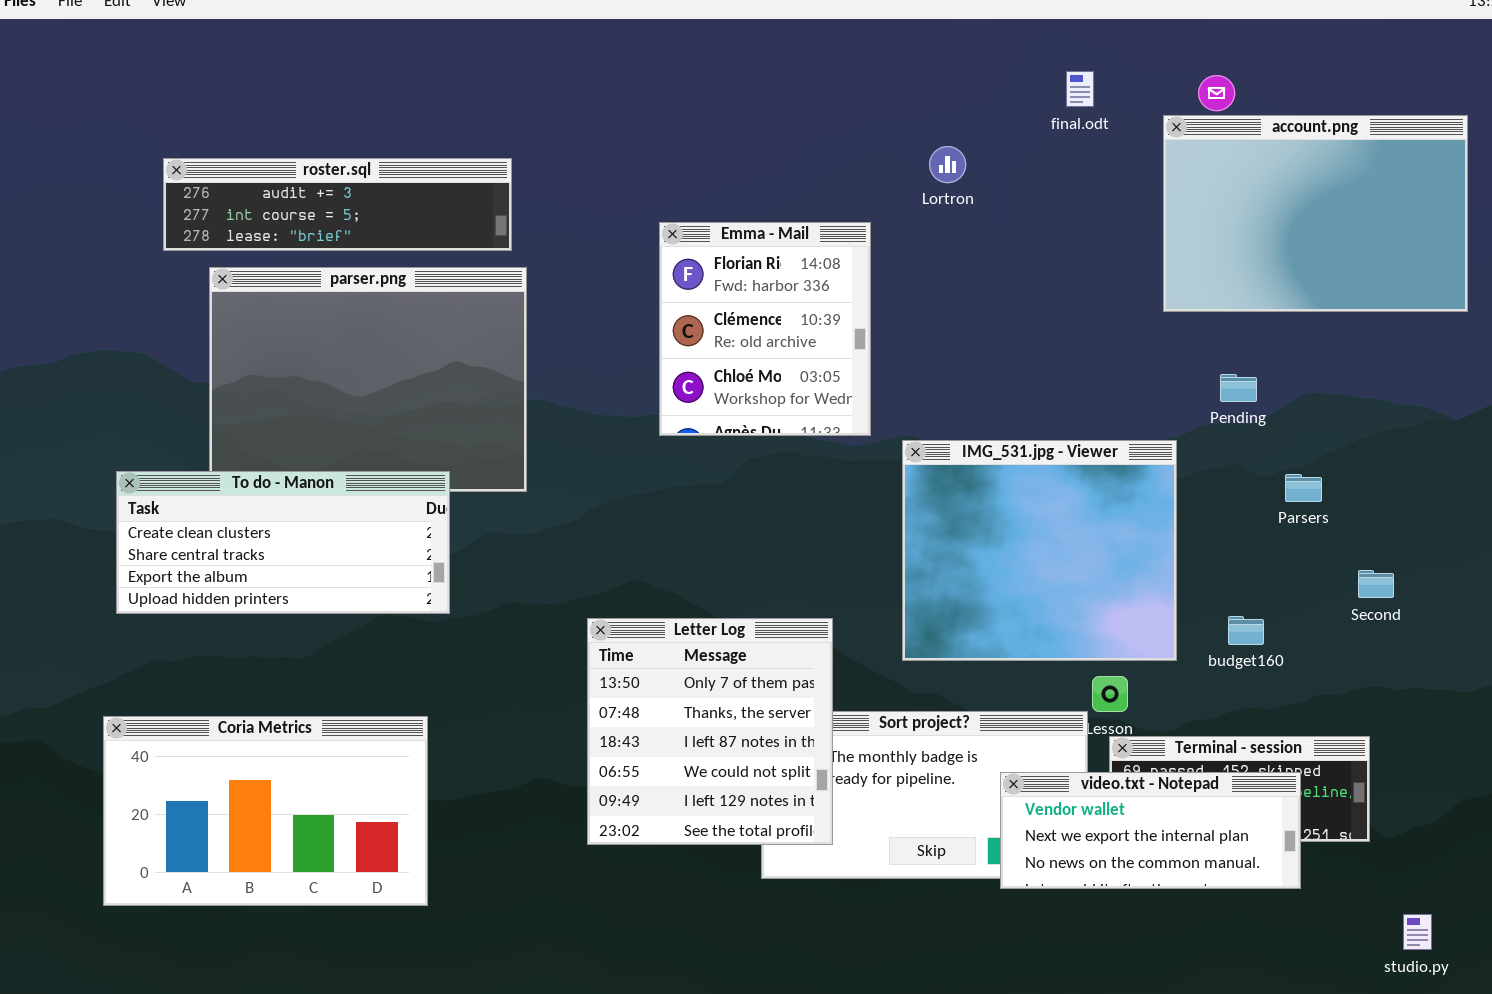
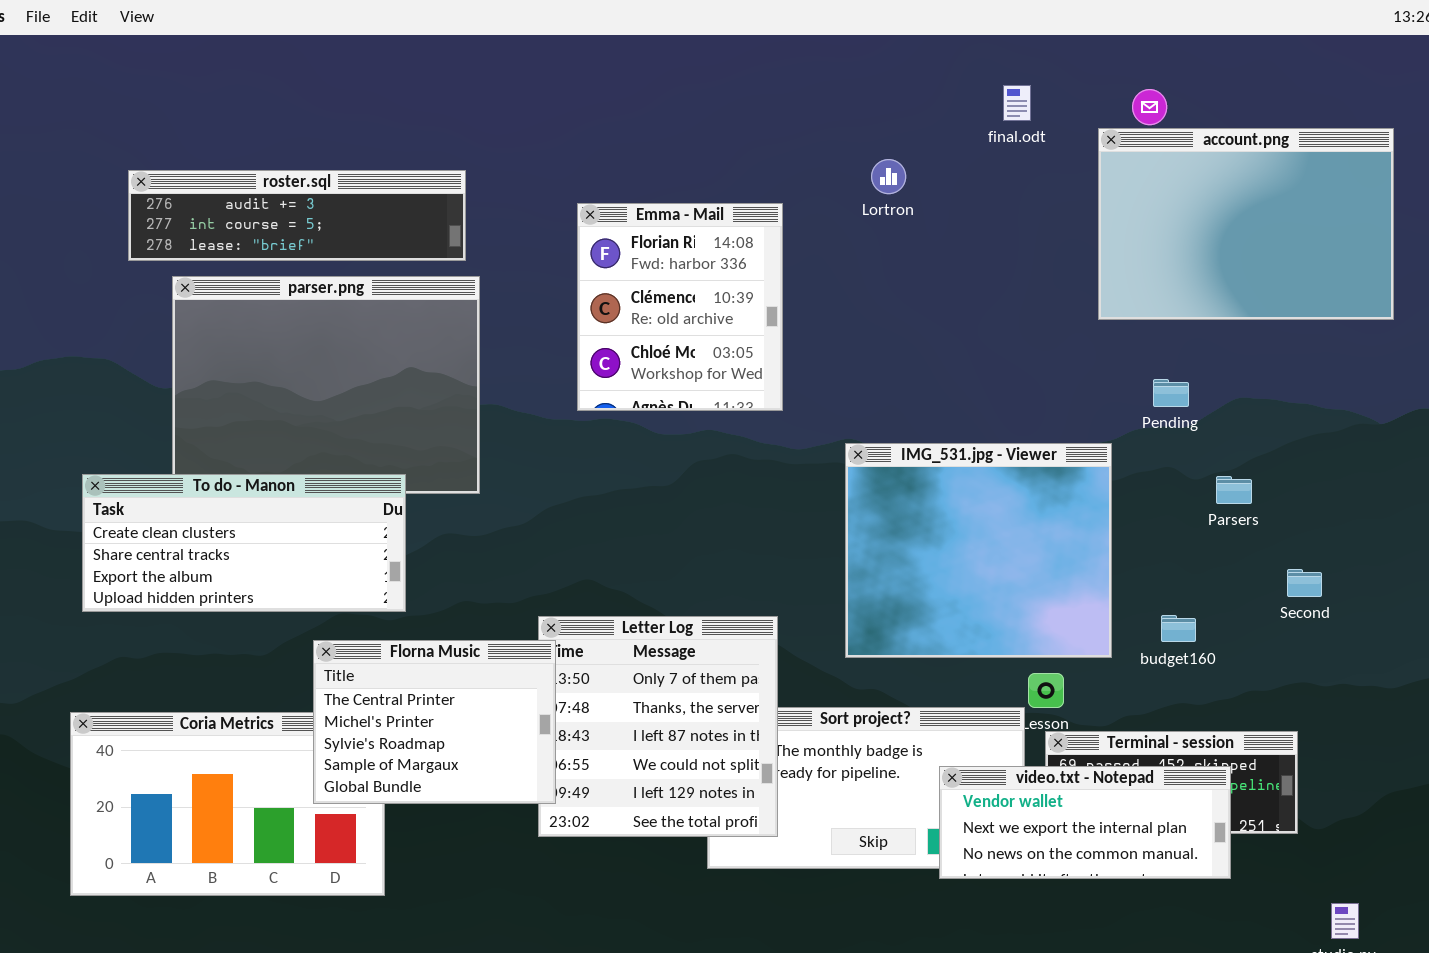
Emma - Mail: [659,222,871,436] -> [577,203,783,411], moved
Florna Music: none -> [313,640,556,804], opened

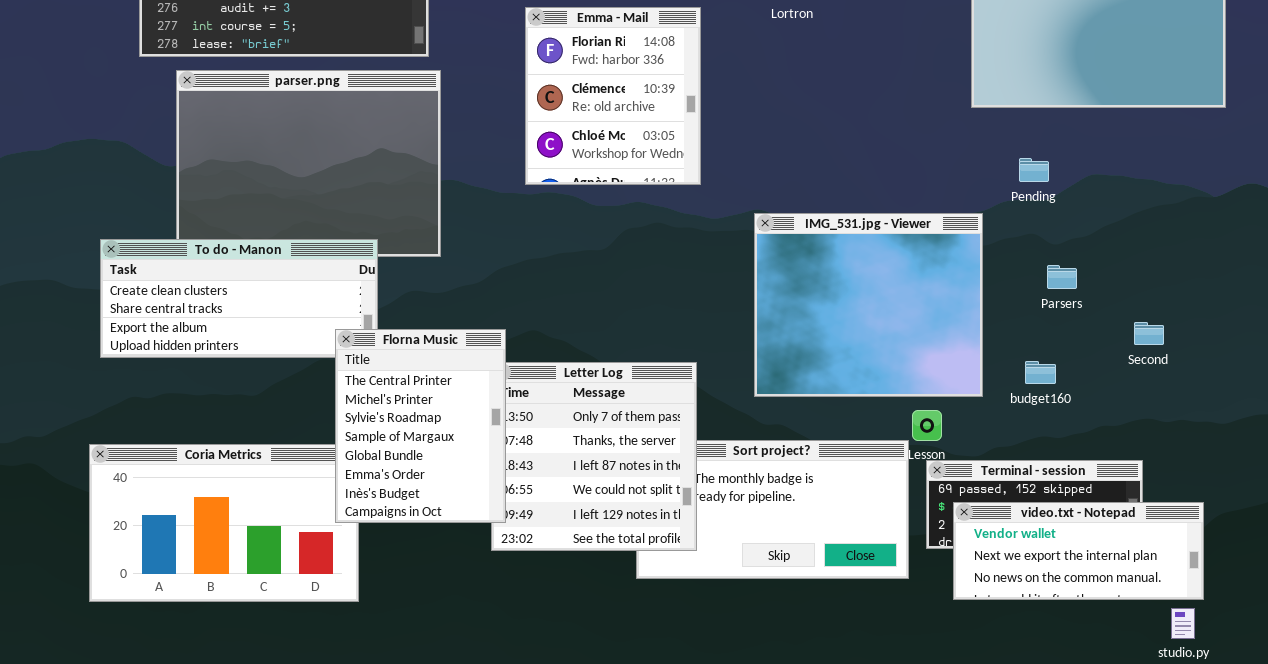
Parsers: [1216,476,1252,504] -> [1047,265,1077,289], moved
Florna Music: [313,640,556,804] -> [335,329,506,523], resized
video.txt - Notepad: [939,766,1231,879] -> [953,502,1204,600], moved

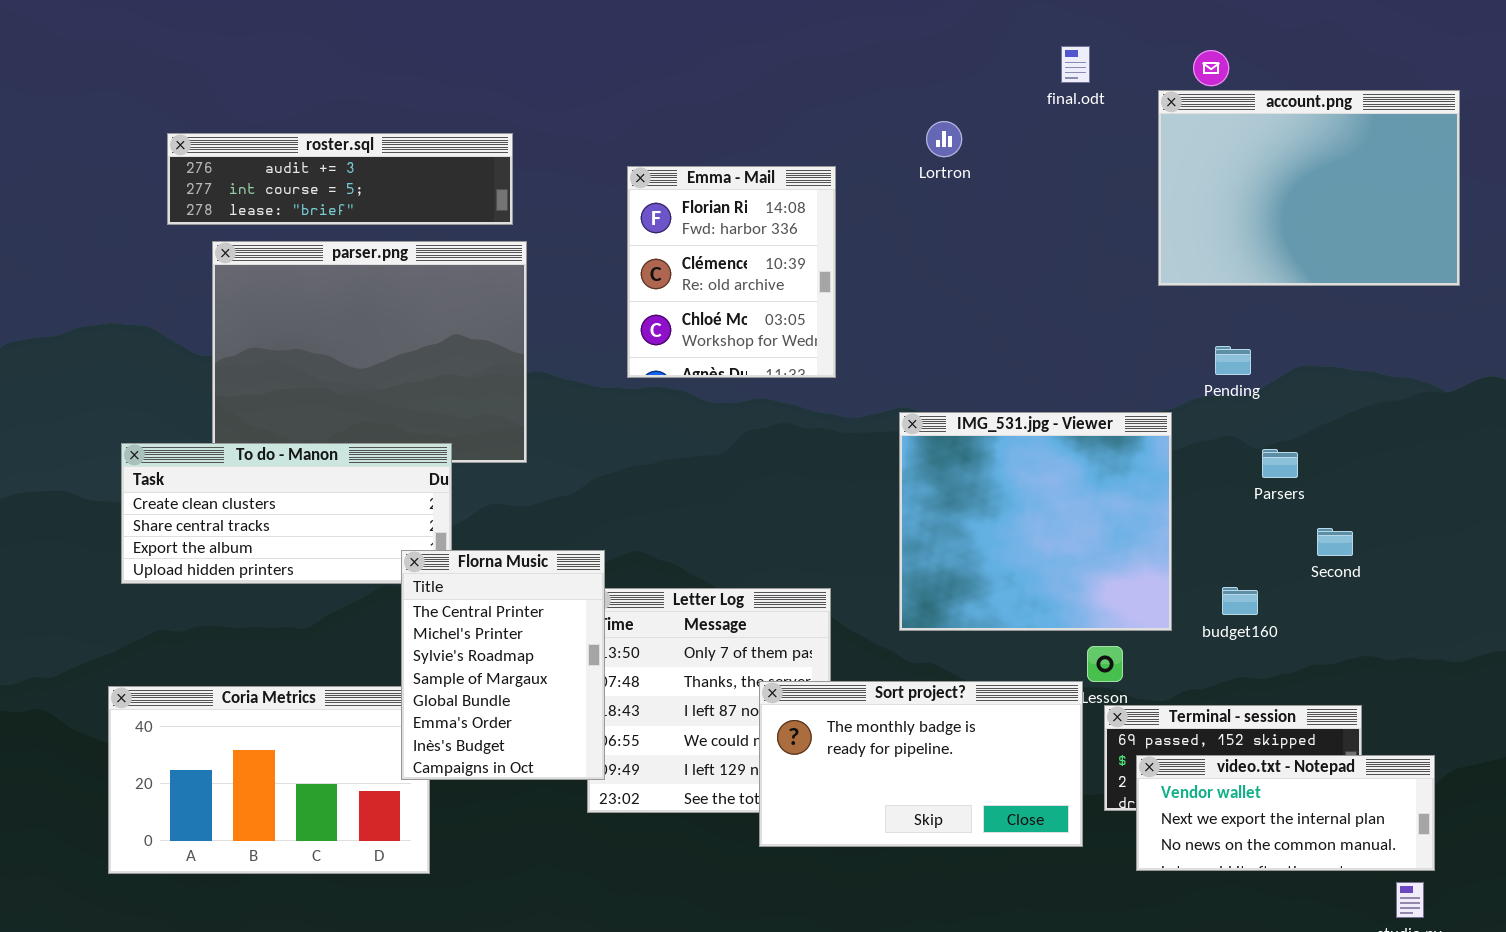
Parsers: [1047,265,1077,289] -> [1262,449,1298,478], moved
Second: [1134,322,1164,345] -> [1317,528,1353,556], moved
Sort project?: [636,440,909,579] -> [759,681,1083,847], raised

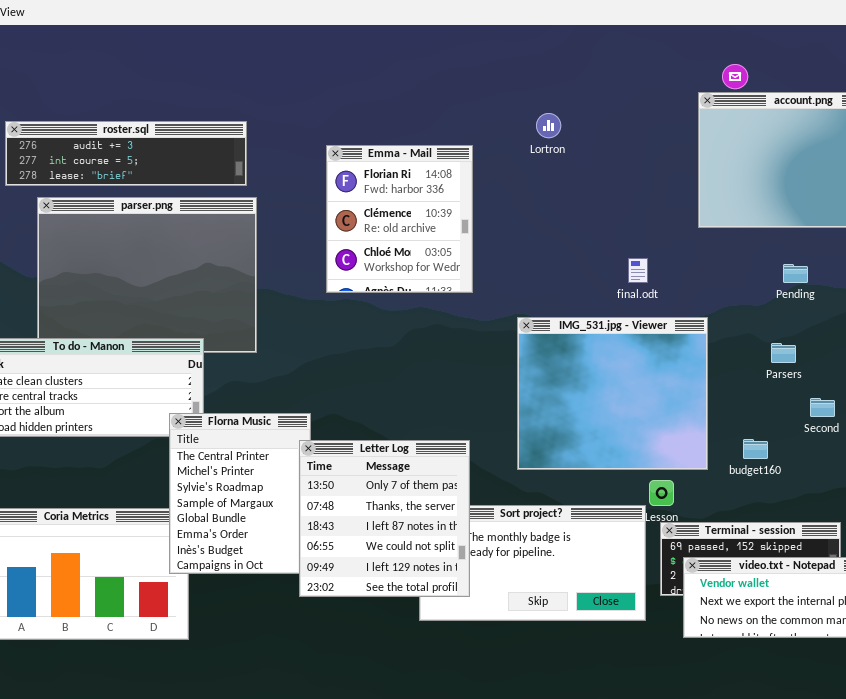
final.odt: [1061,46,1090,83] -> [628,258,648,283], moved
Pending: [1215,346,1251,375] -> [783,264,808,283], moved
Letter Log: [587,588,831,813] -> [299,440,470,597], raised

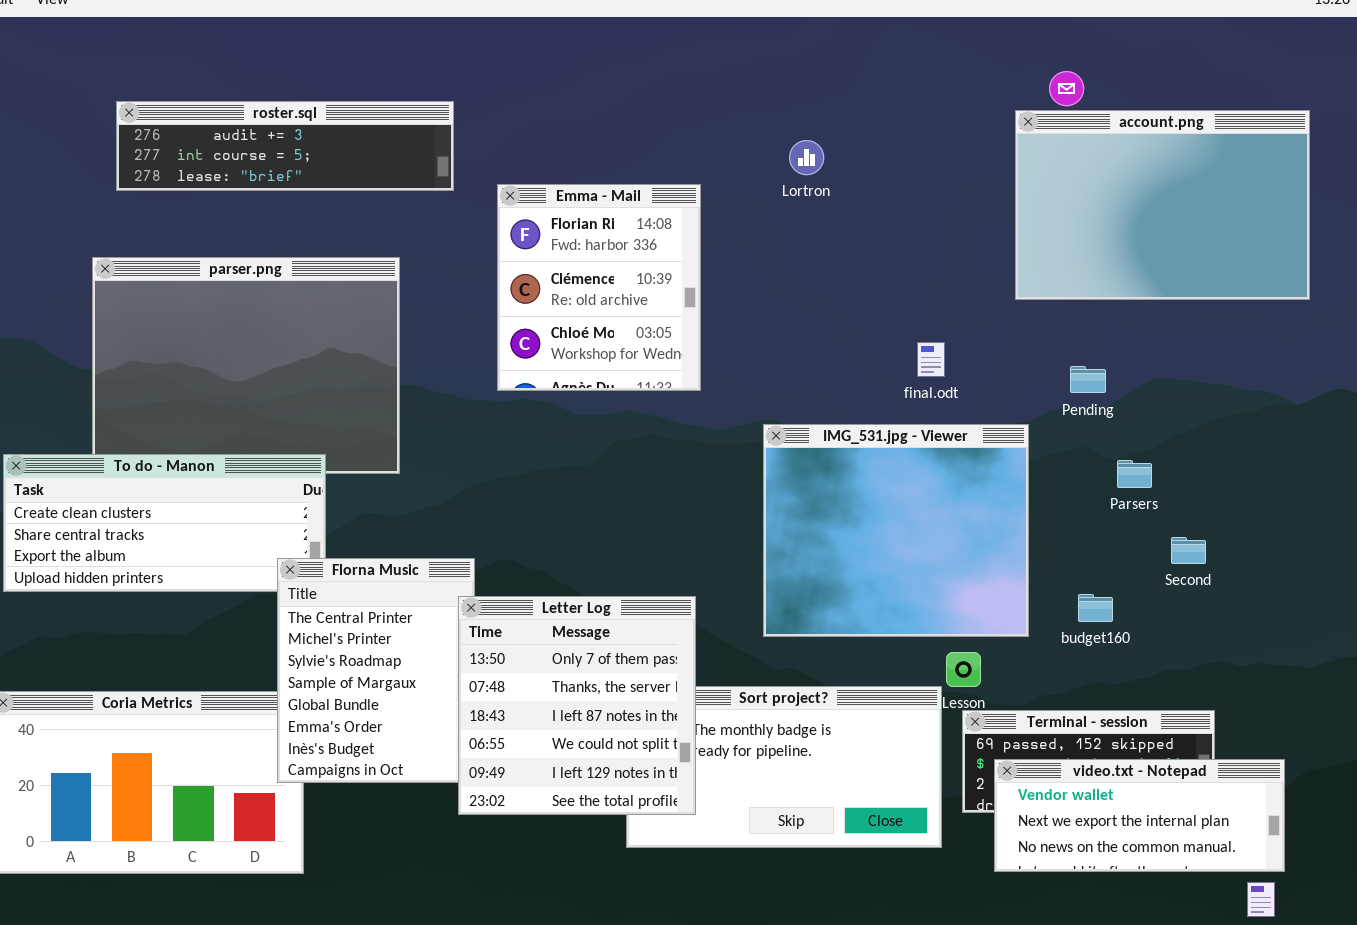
roster.sql: [5,121,247,186] -> [116,101,454,191], moved
Pending: [783,264,808,283] -> [1070,366,1106,393], moved

